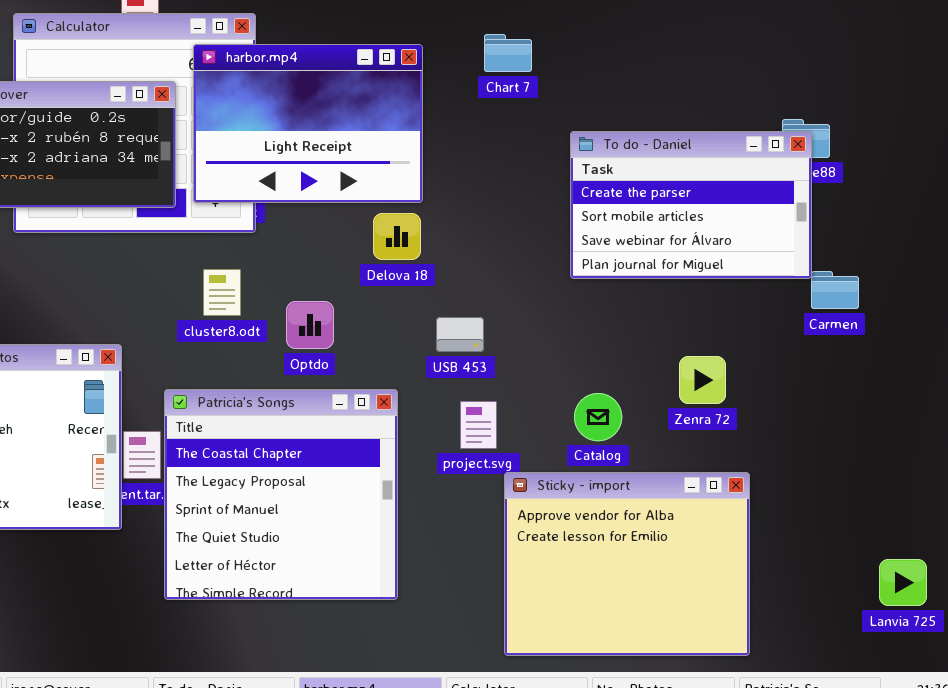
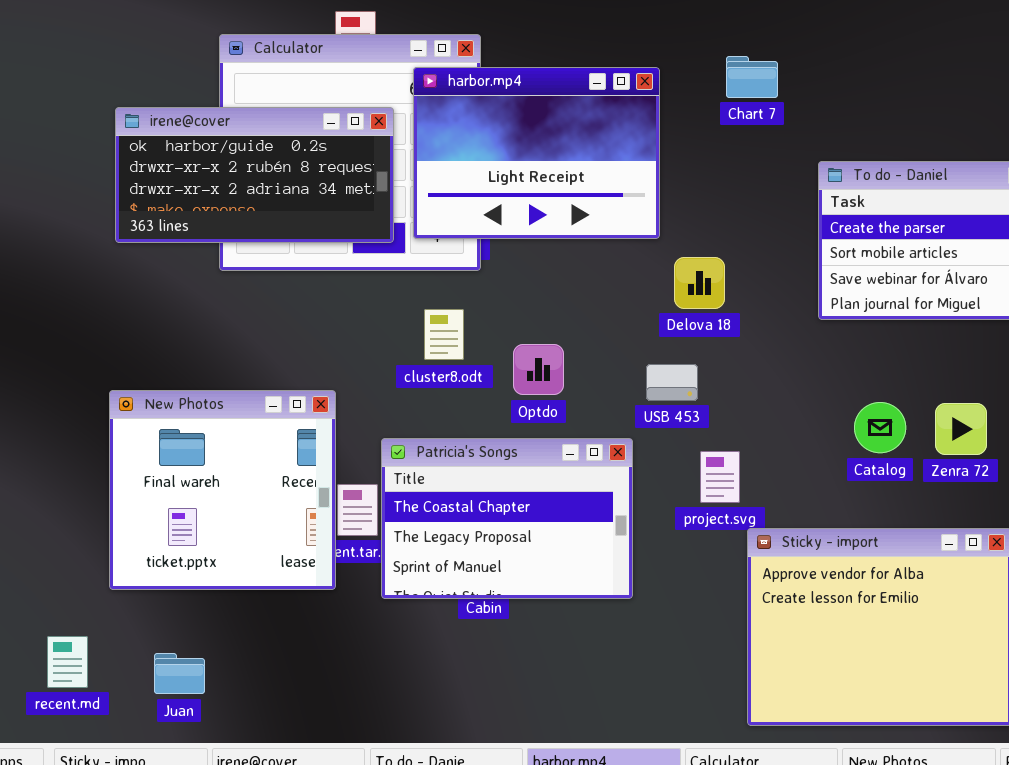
Delova 18: [373,213,421,260] -> [674,257,725,309], moved
USB 453: [436,317,484,352] -> [646,364,698,401], moved
Patricia's Songs: [164,389,398,600] -> [381,438,633,599], resized
Catalog: [574,393,622,441] -> [854,402,906,453], moved

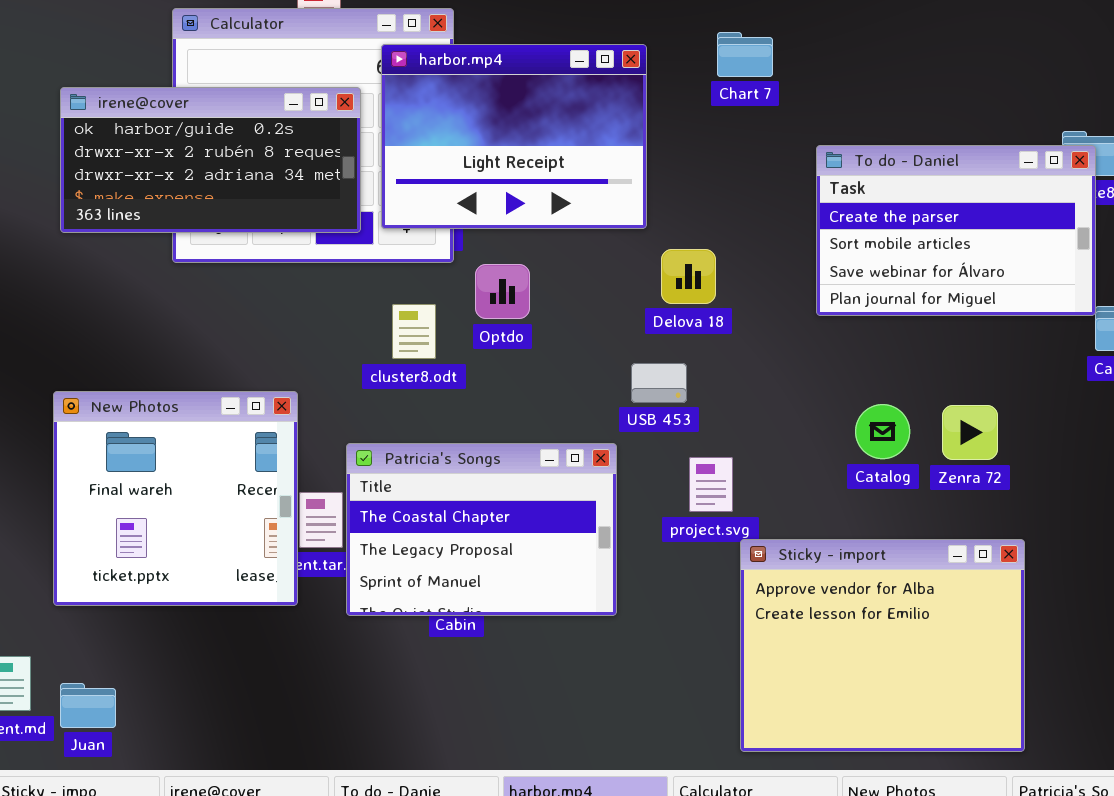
Optdo: [513,344,564,395] -> [475,264,530,319], moved
Juan: [154,653,205,694] -> [60,683,116,728], moved

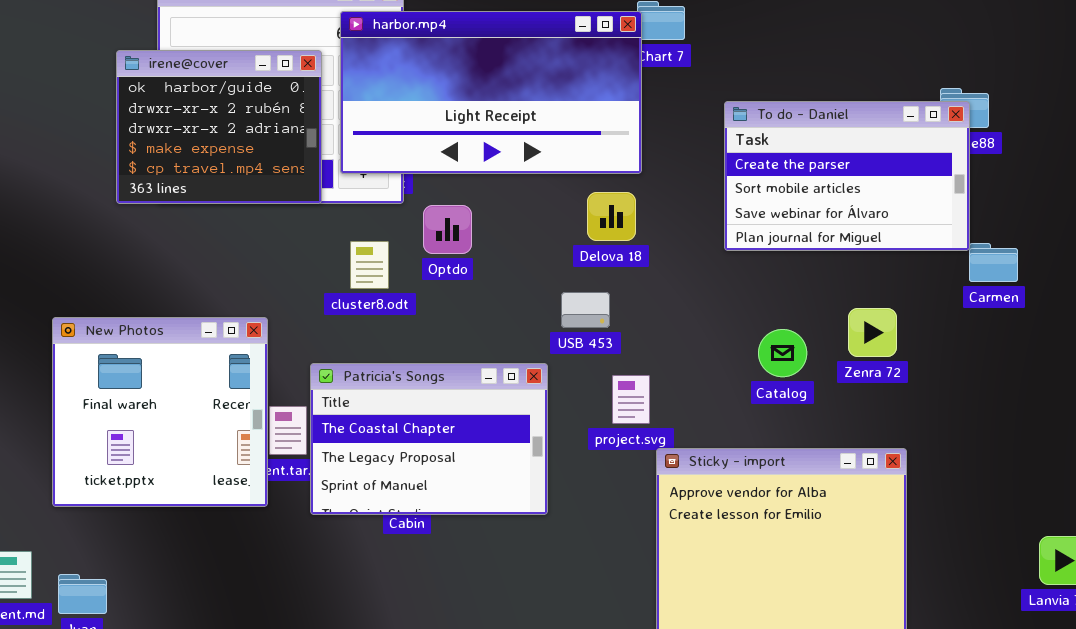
harbor.mp4: [381,44,647,229] -> [340,11,642,174], resized
irene@cover: [60,87,361,233] -> [116,50,322,204], resized
Zenra 72: [942,405,998,460] -> [848,308,897,357], moved

